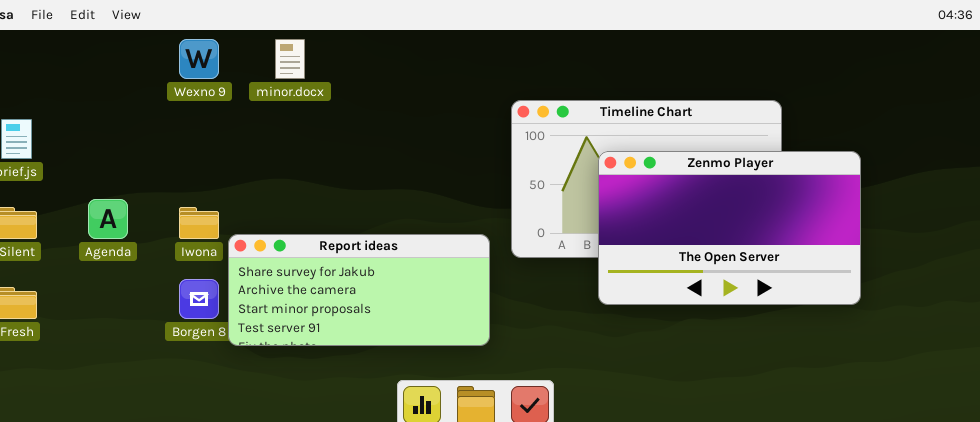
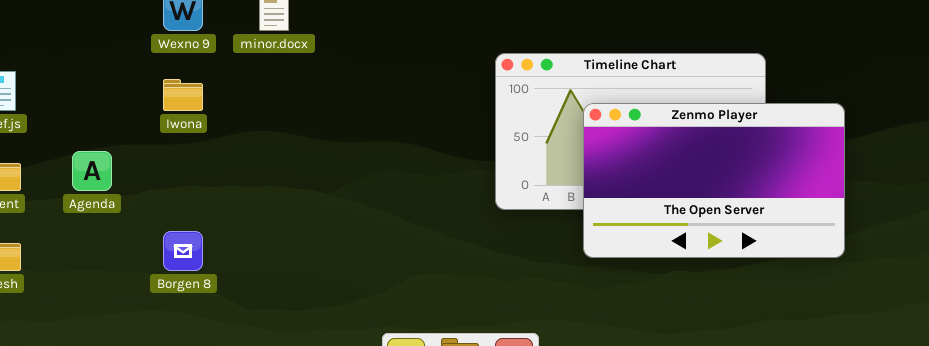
Iwona: [179,207,219,239] -> [163,79,203,111], moved
Report ideas: [228,234,490,346] -> none, closed

